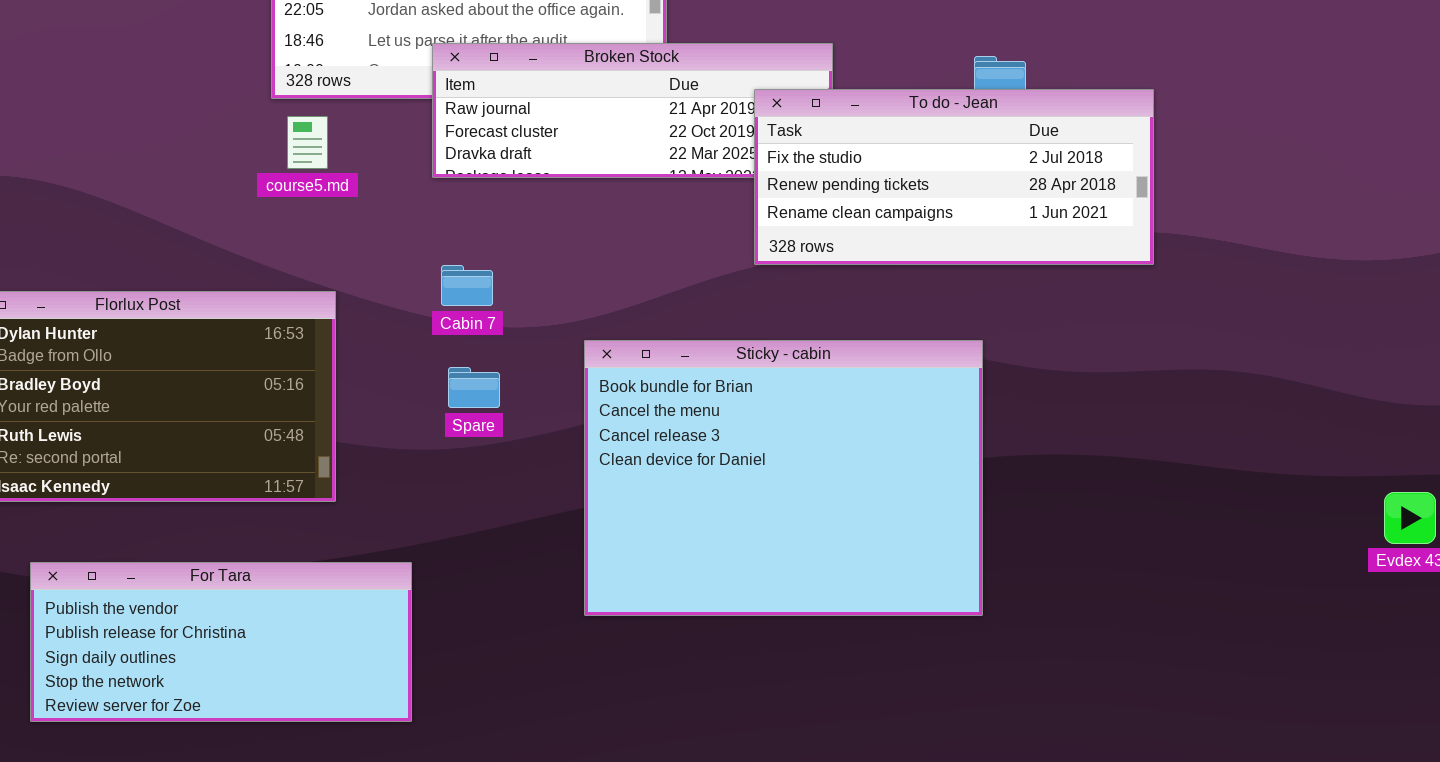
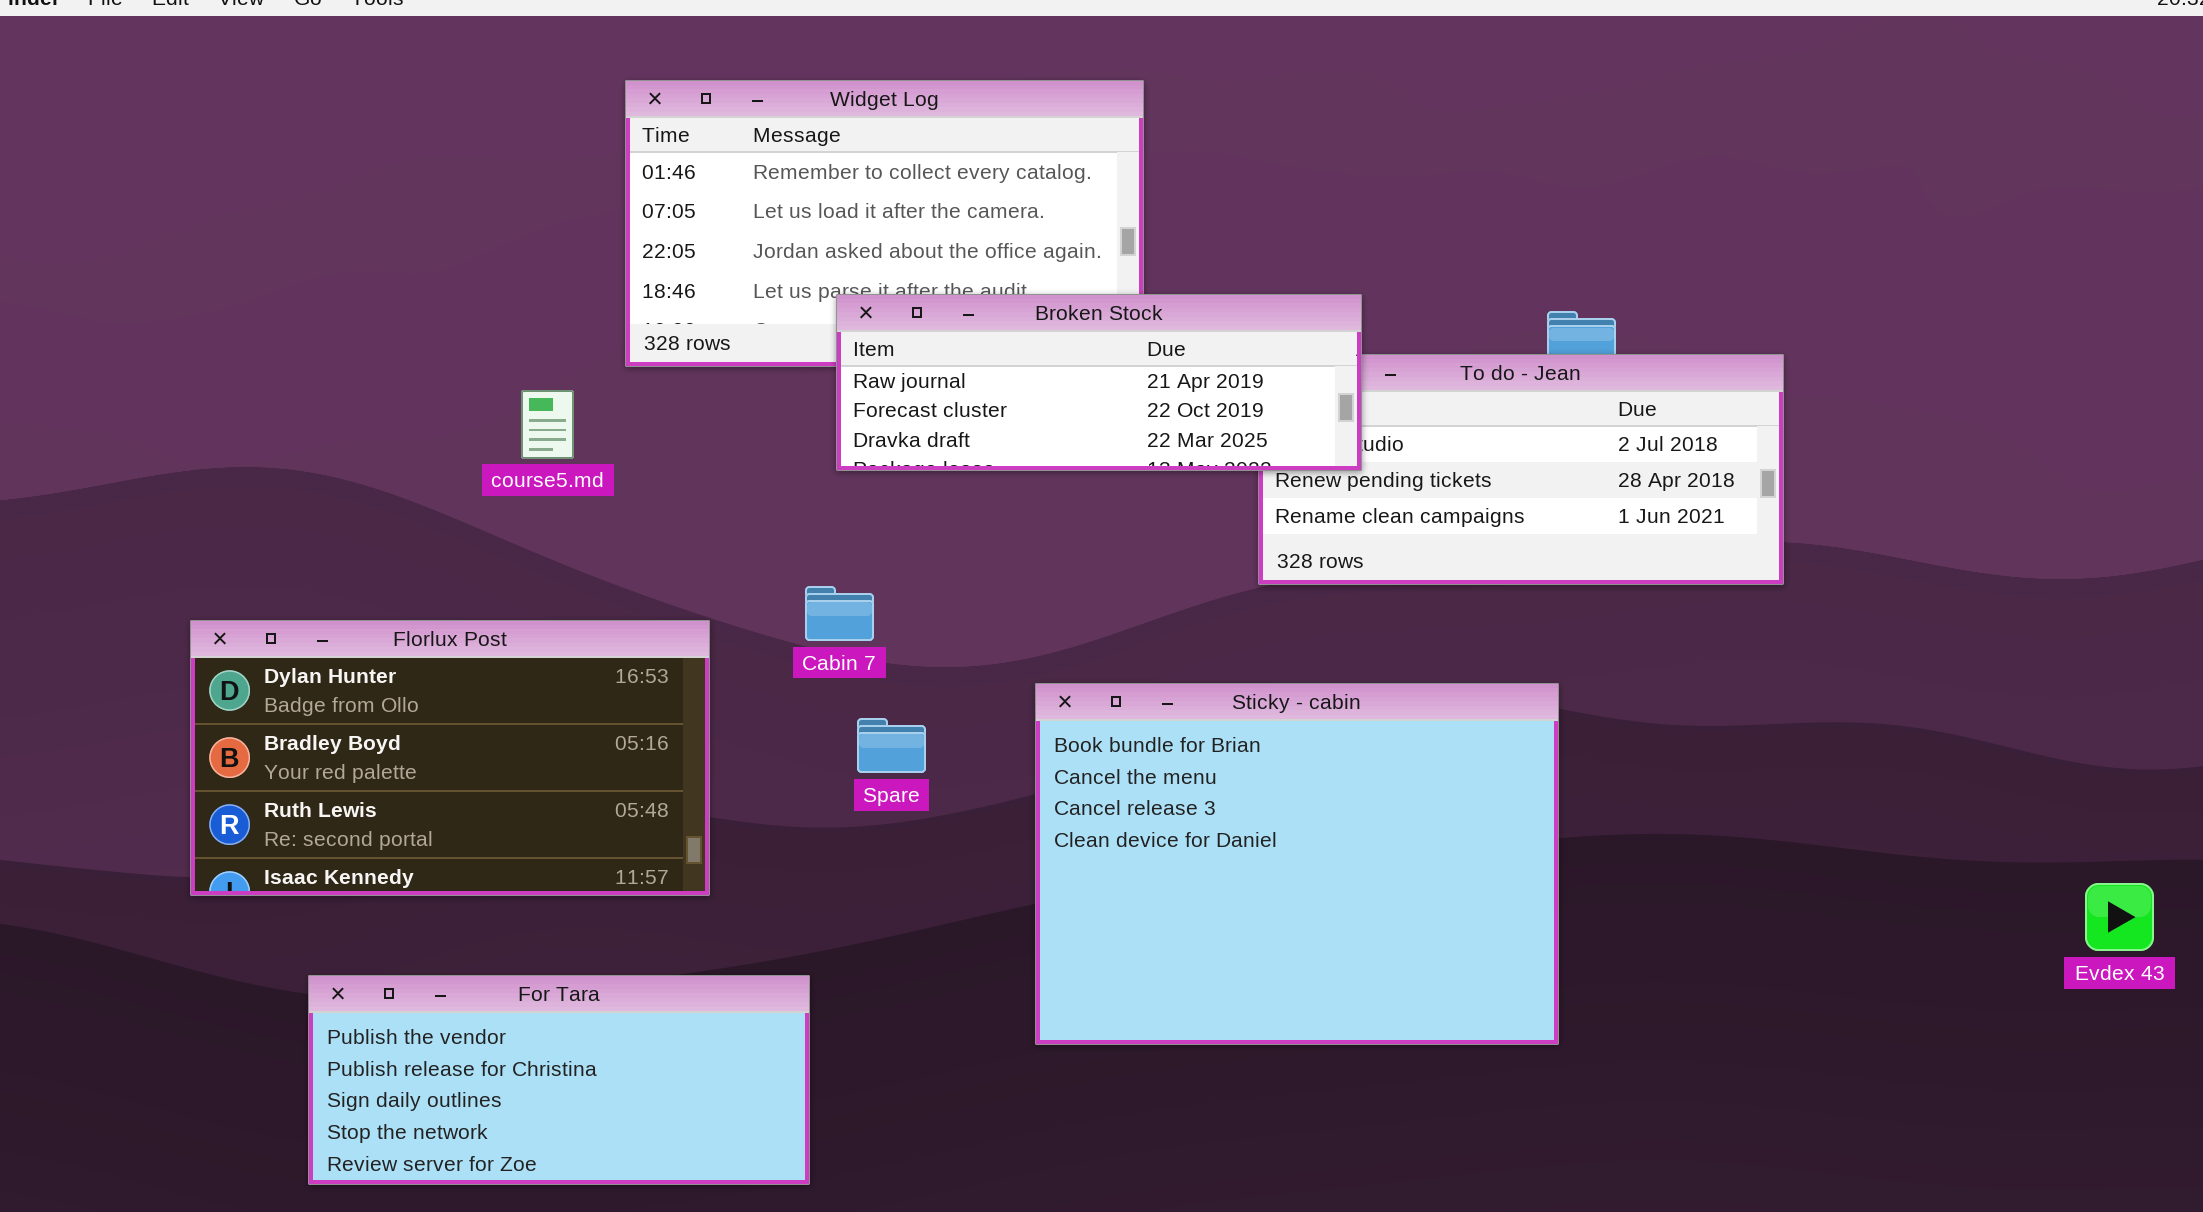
Broken Stock: [432,43,833,178] -> [836,294,1362,471], raised
course5.md: [287,116,328,169] -> [521,390,574,459], moved
Cabin 7: [441,265,493,306] -> [805,586,874,641], moved

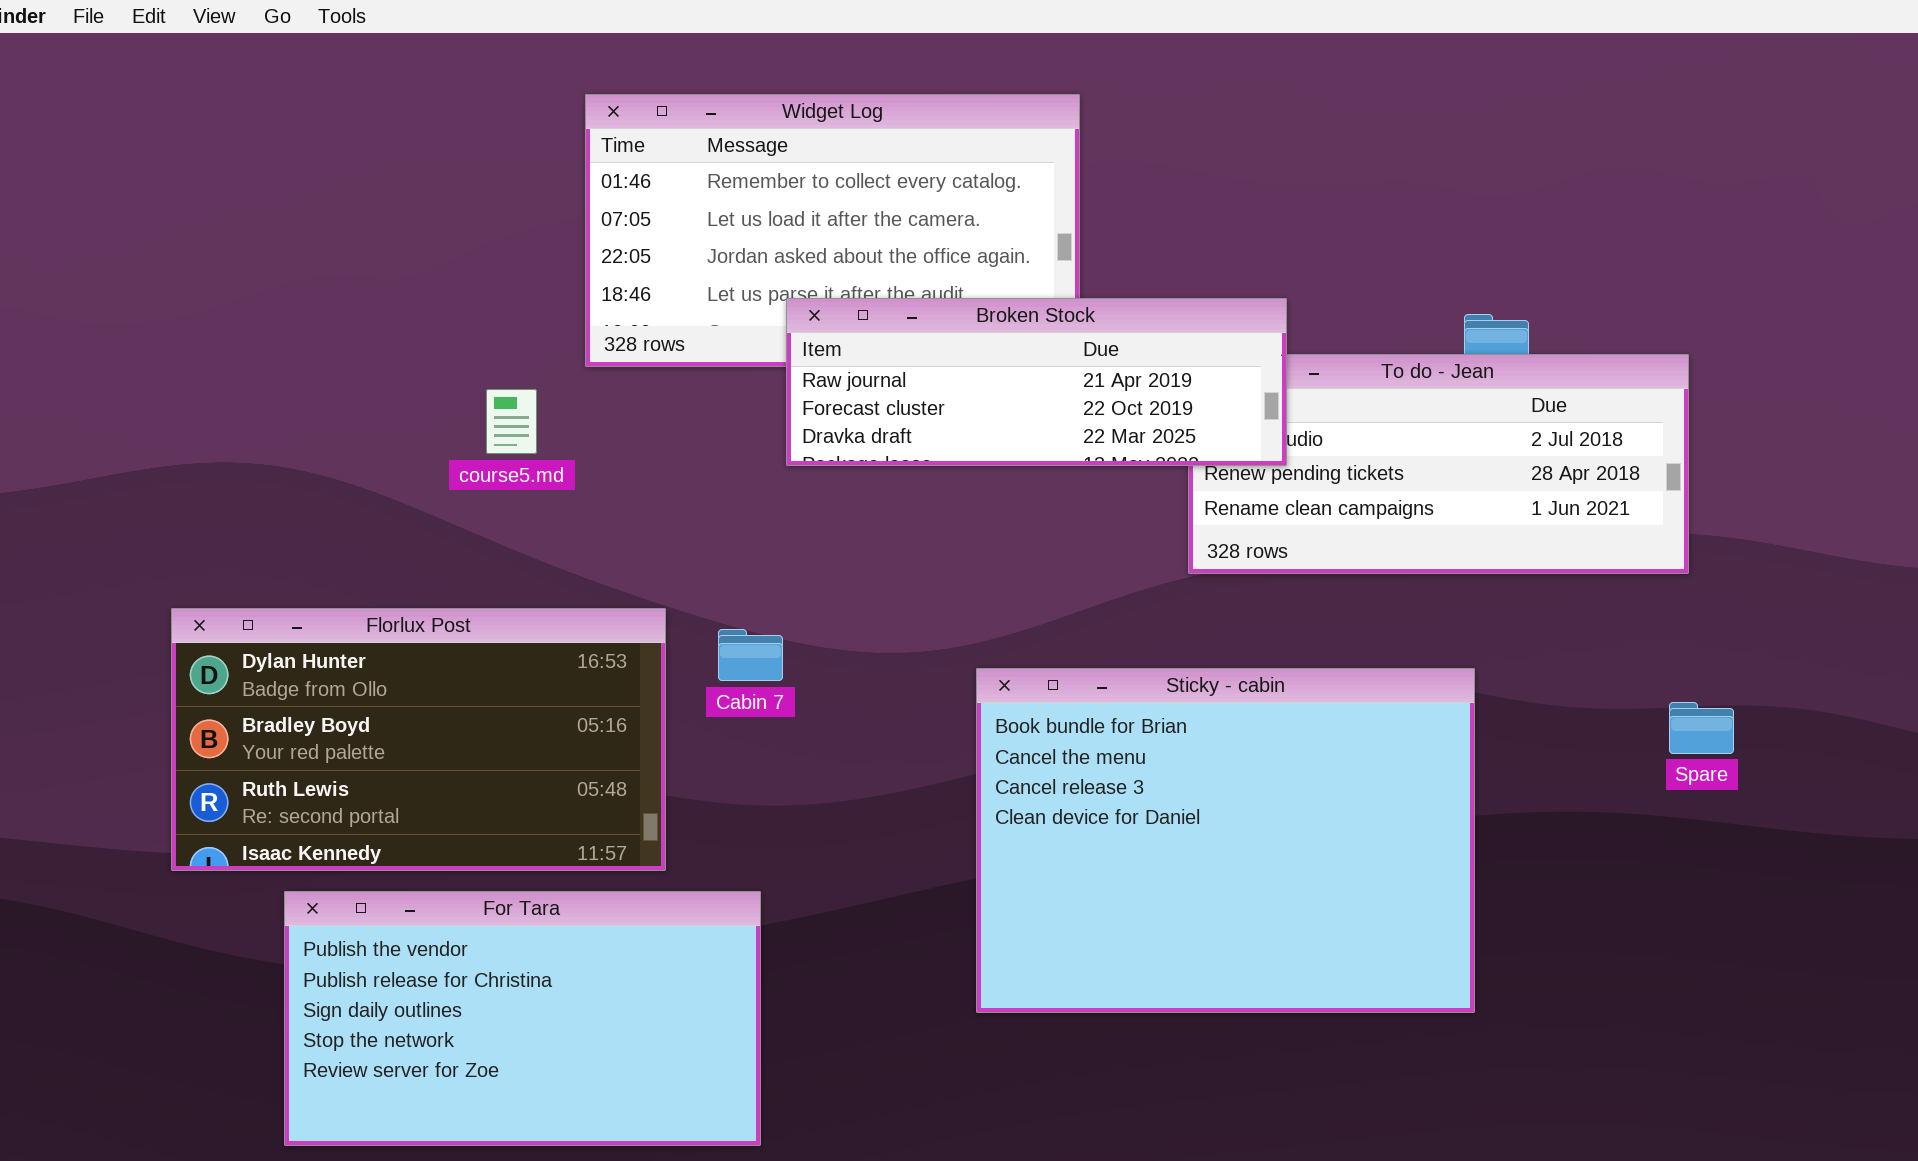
Cabin 7: [805,586,874,641] -> [718,629,783,681], moved
Spare: [857,718,926,773] -> [1669,702,1734,754], moved
For Tara: [308,975,810,1185] -> [284,891,761,1146], resized

